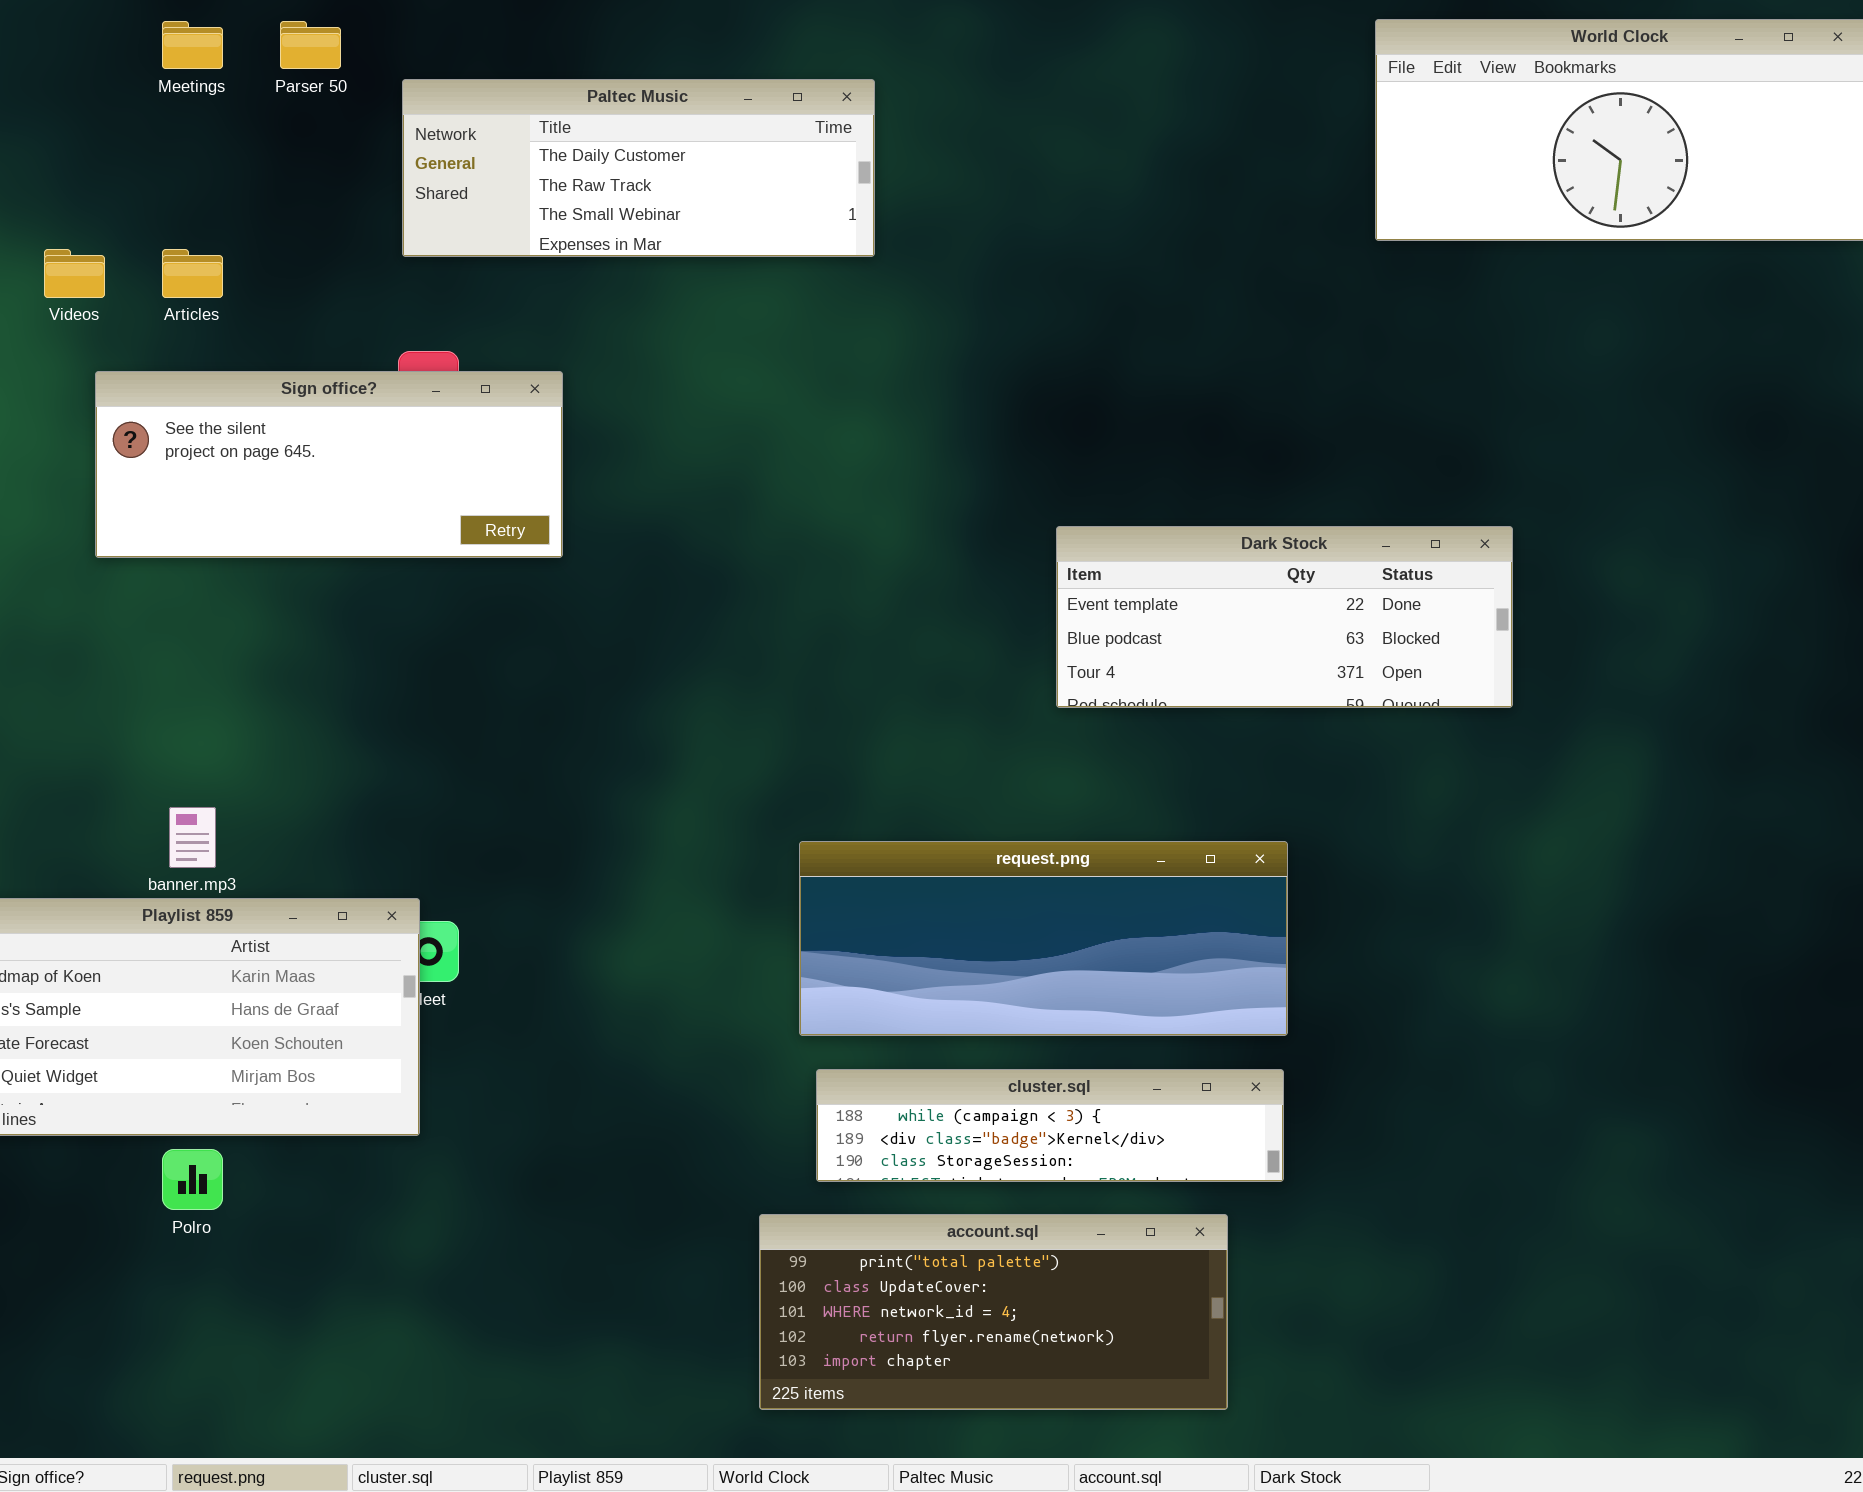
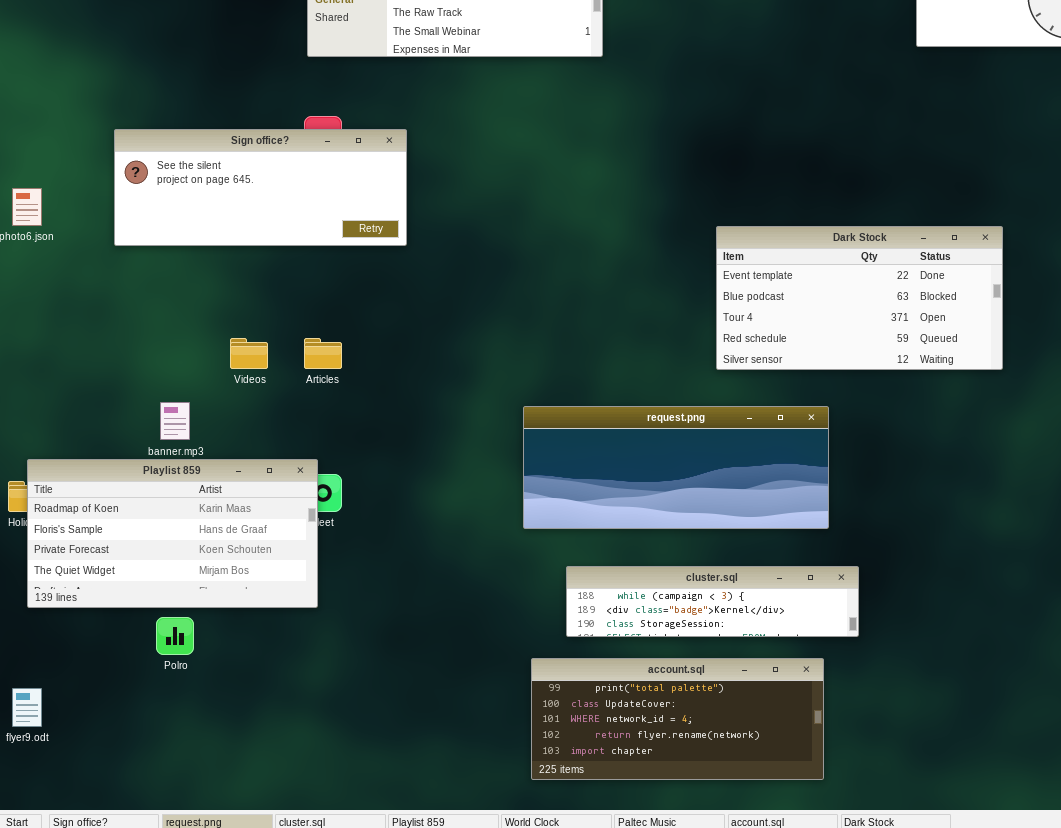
Videos: [44,249,105,298] -> [230,338,268,369], moved
Articles: [162,249,223,298] -> [304,338,342,369], moved
Dark Stock: [1056,526,1513,708] -> [716,226,1003,370], resized
request.png: [799,841,1288,1036] -> [523,406,829,529], moved

